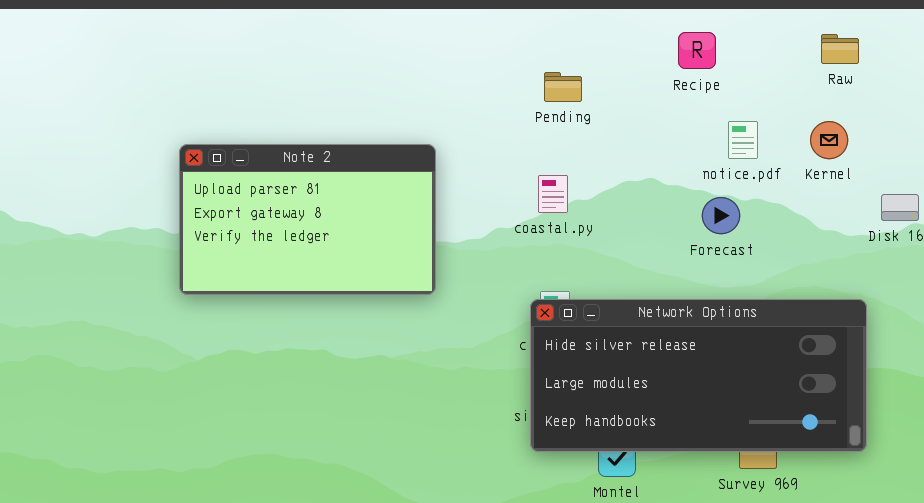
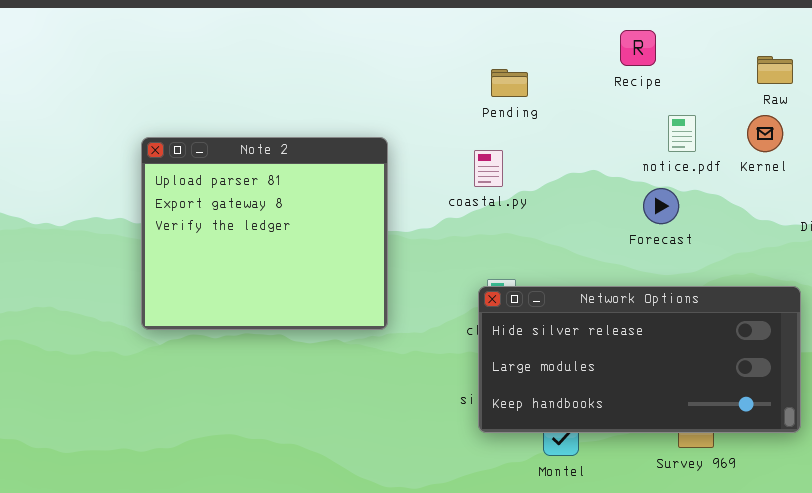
Raw: [821,34,859,64] -> [757,56,793,84], moved
Note 2: [179,144,436,295] -> [141,137,388,330], resized
coastal.py: [538,175,568,213] -> [474,150,503,187], moved

